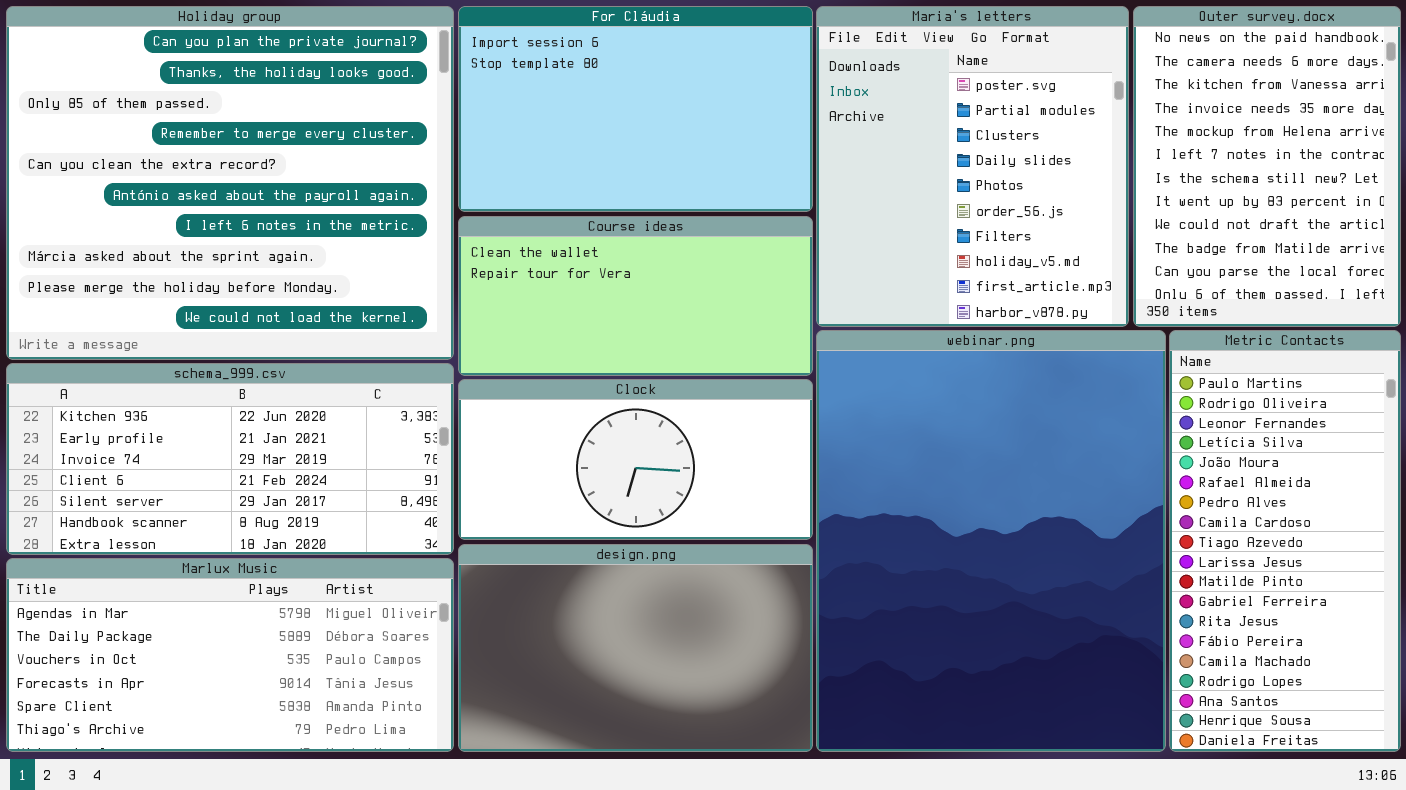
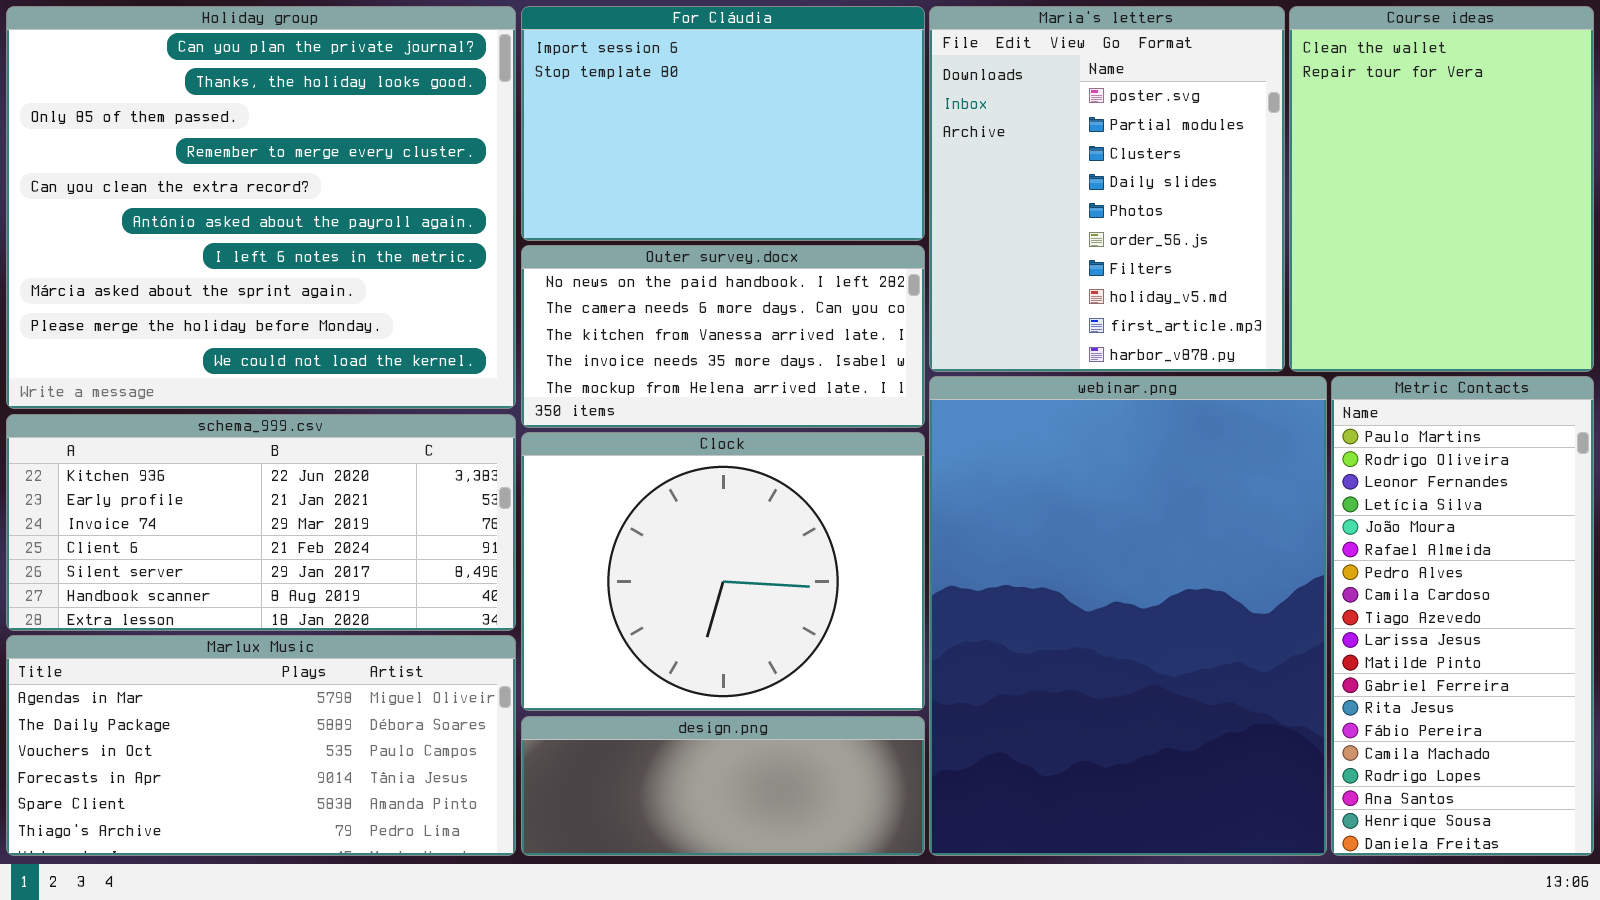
Outer survey.docx: [1133,6,1401,327] -> [521,245,925,428], moved, resized
Course ideas: [458,216,813,376] -> [1289,6,1594,372], moved, resized
Clock: [458,379,813,540] -> [521,432,925,711], resized
design.png: [458,544,813,752] -> [521,716,925,856], resized

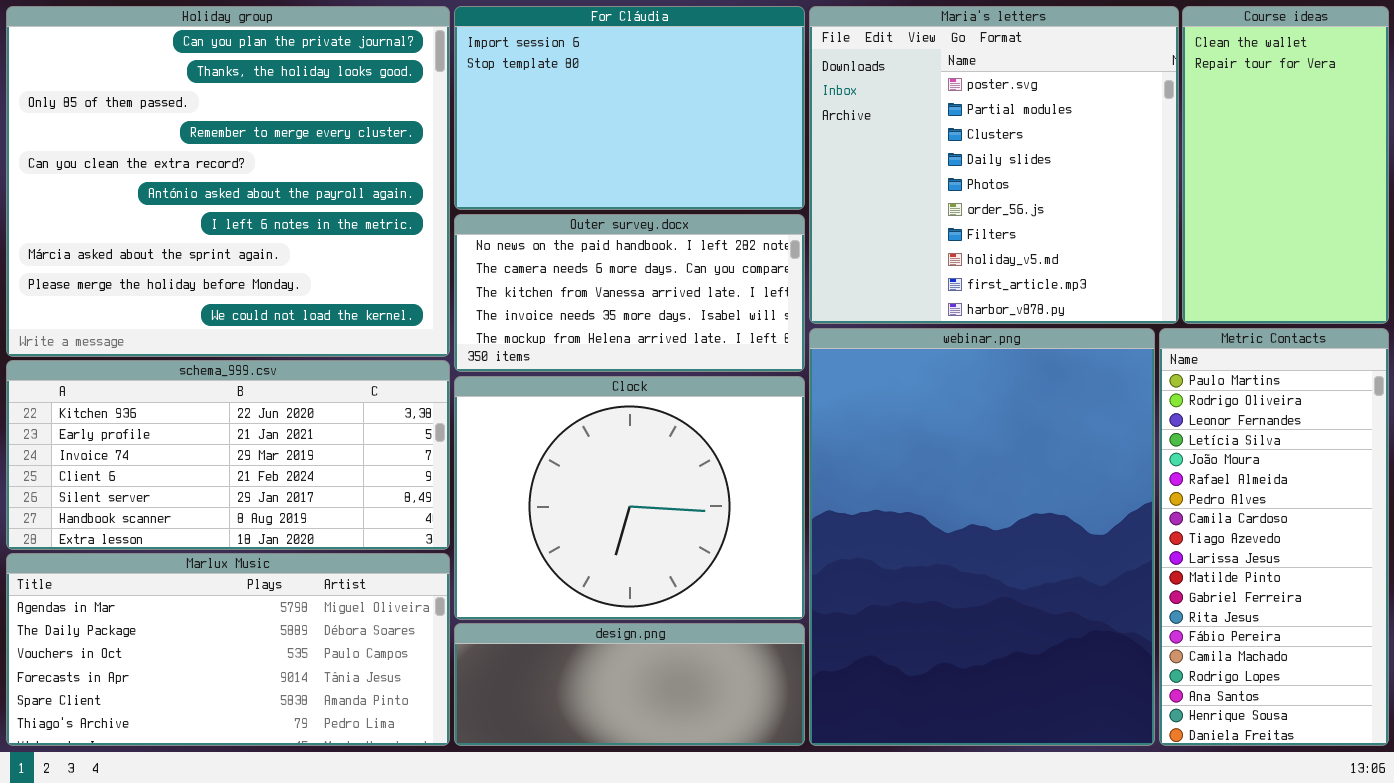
Maria's letters: [929,6,1285,372] -> [809,6,1179,324], resized
Course ideas: [1289,6,1594,372] -> [1182,6,1389,324], resized

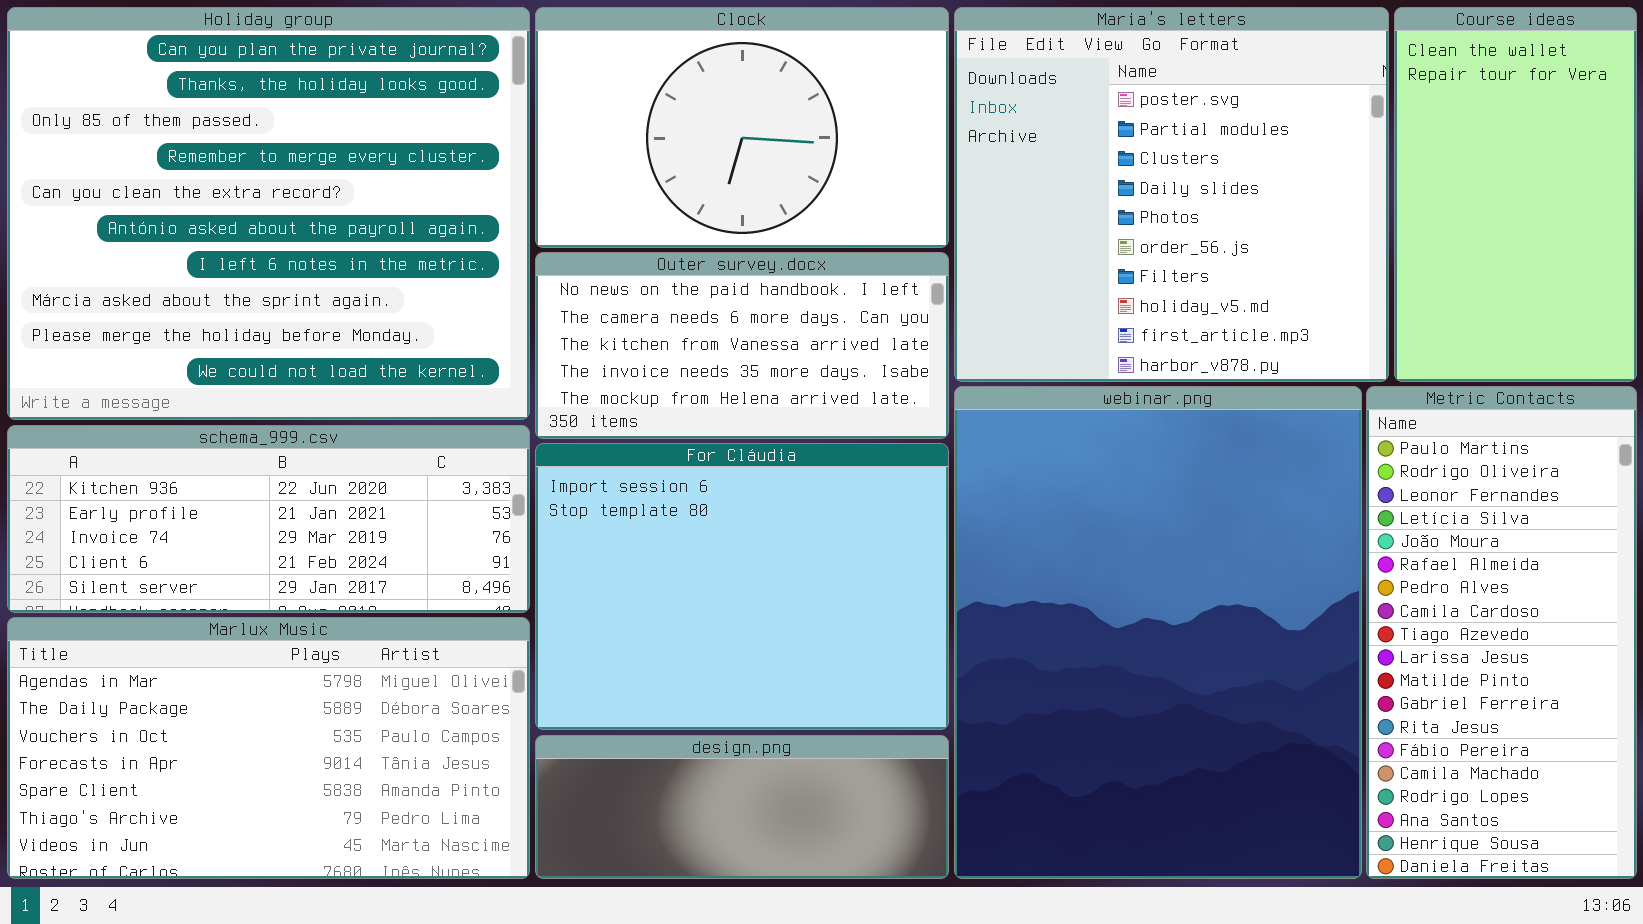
For Cláudia: [454,6,805,210] -> [535,443,949,730], moved, resized
schema_999.csv: [6,360,450,550] -> [7,425,530,613], resized
Clock: [454,376,805,620] -> [535,7,949,248], moved, resized
Marlux Music: [6,553,450,746] -> [7,617,530,879], resized

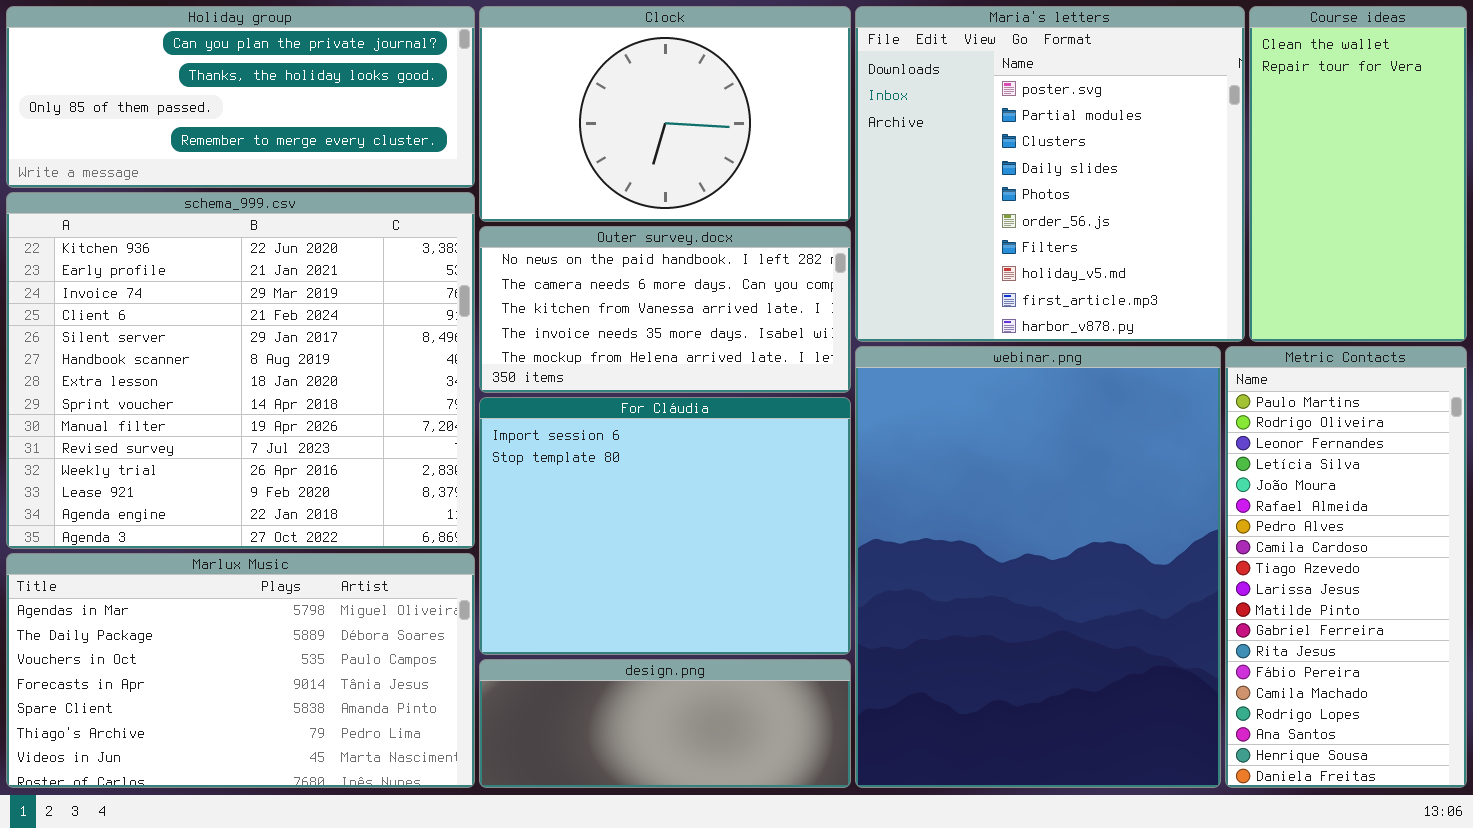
Holiday group: [7,7,530,420] -> [6,6,475,188], resized
schema_999.csv: [7,425,530,613] -> [6,192,475,549], resized

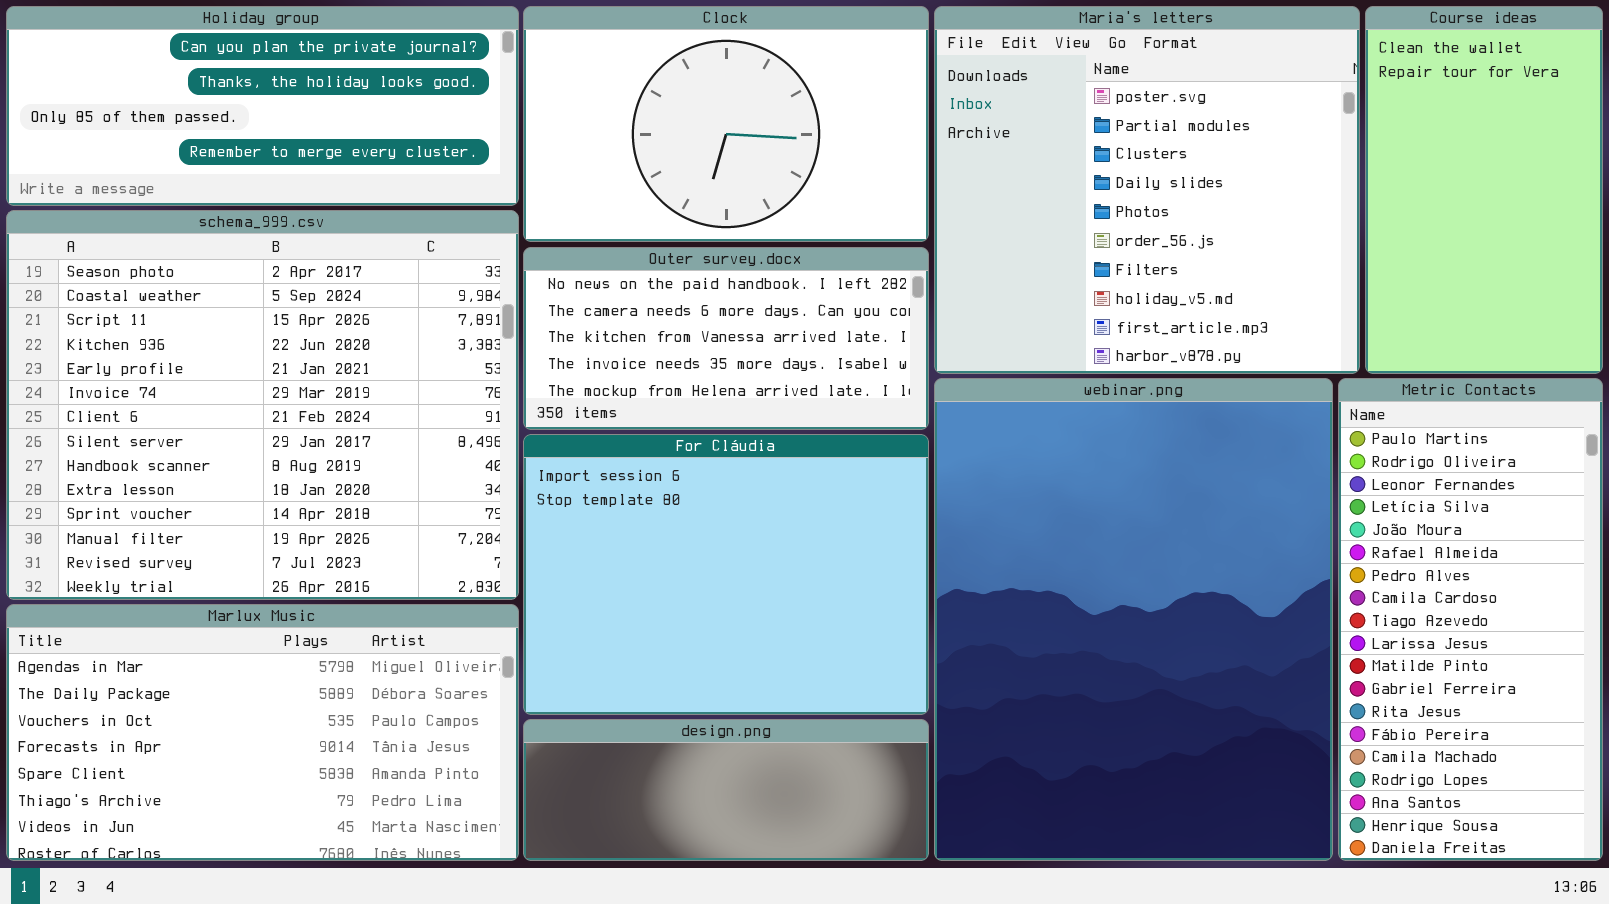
schema_999.csv: [6,192,475,549] -> [6,210,519,600], scrolled up 3 rows

